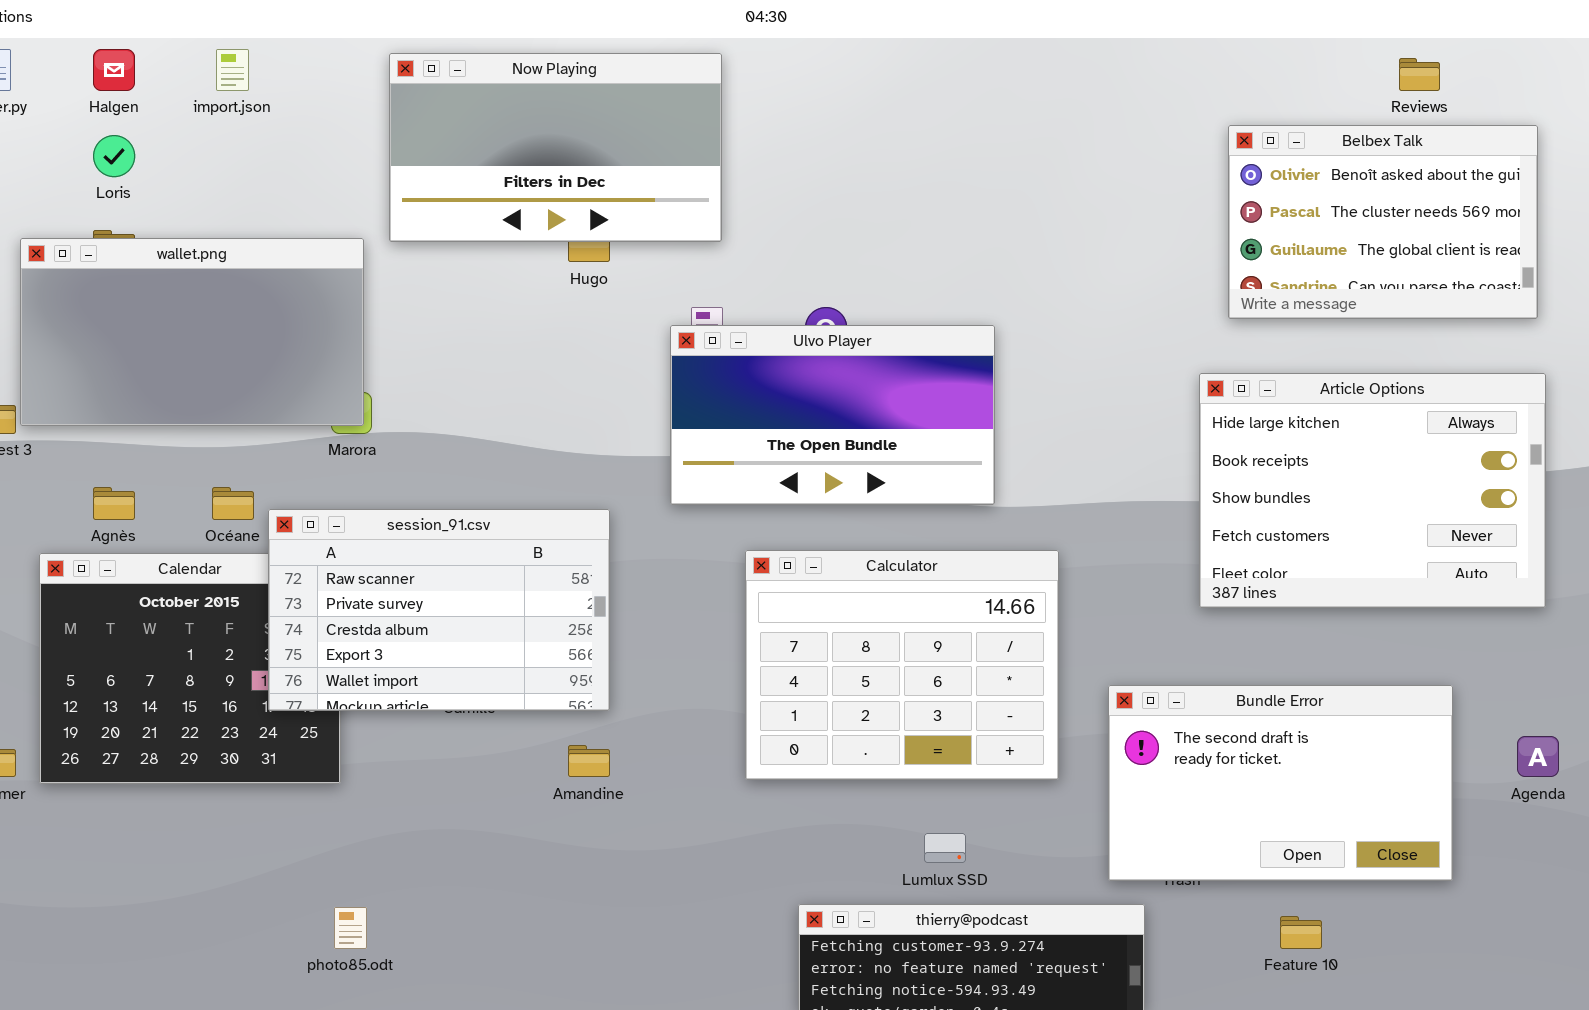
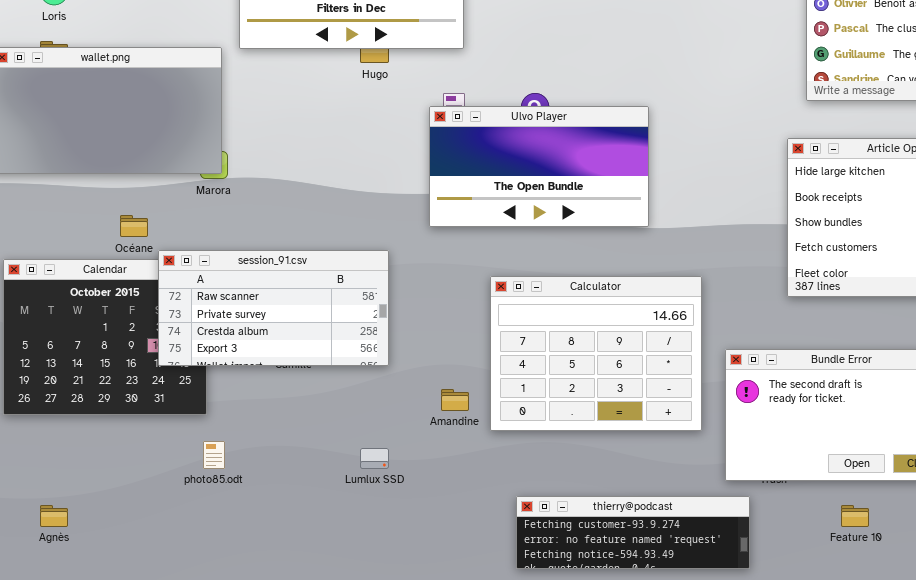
Agnès: [93,487,135,520] -> [40,505,68,527], moved
session_91.csv: [268,509,610,711] -> [158,250,389,366], resized
Calculator: [745,550,1059,780] -> [490,276,702,431], moved
Amandine: [568,745,610,777] -> [441,389,469,411], moved
Lumlux SSD: [924,833,966,863] -> [360,448,389,469], moved
photo85.odt: [334,907,367,949] -> [203,441,225,469], moved

